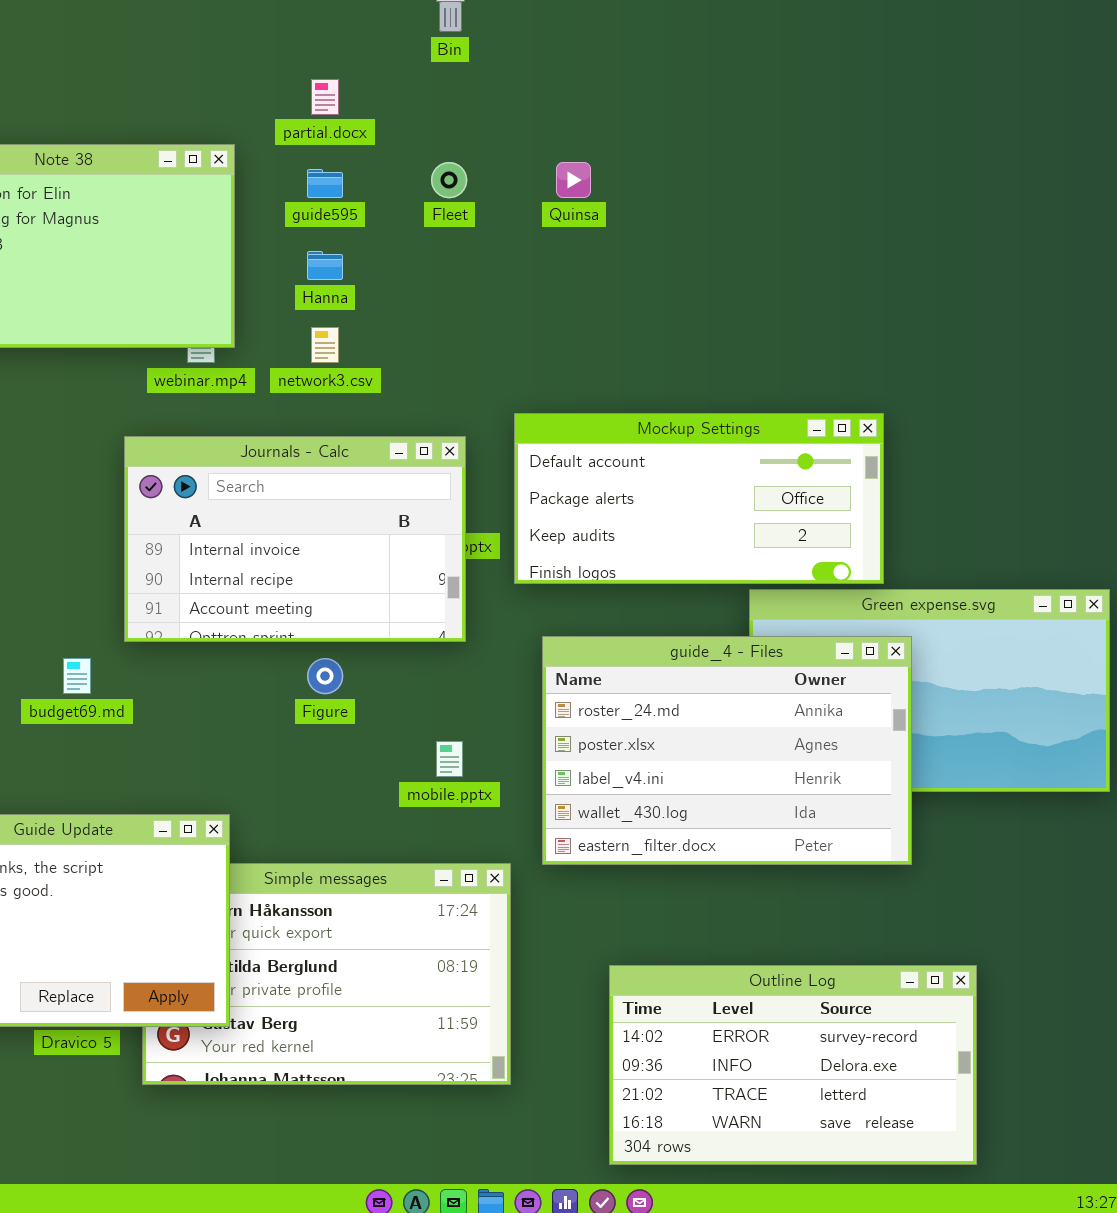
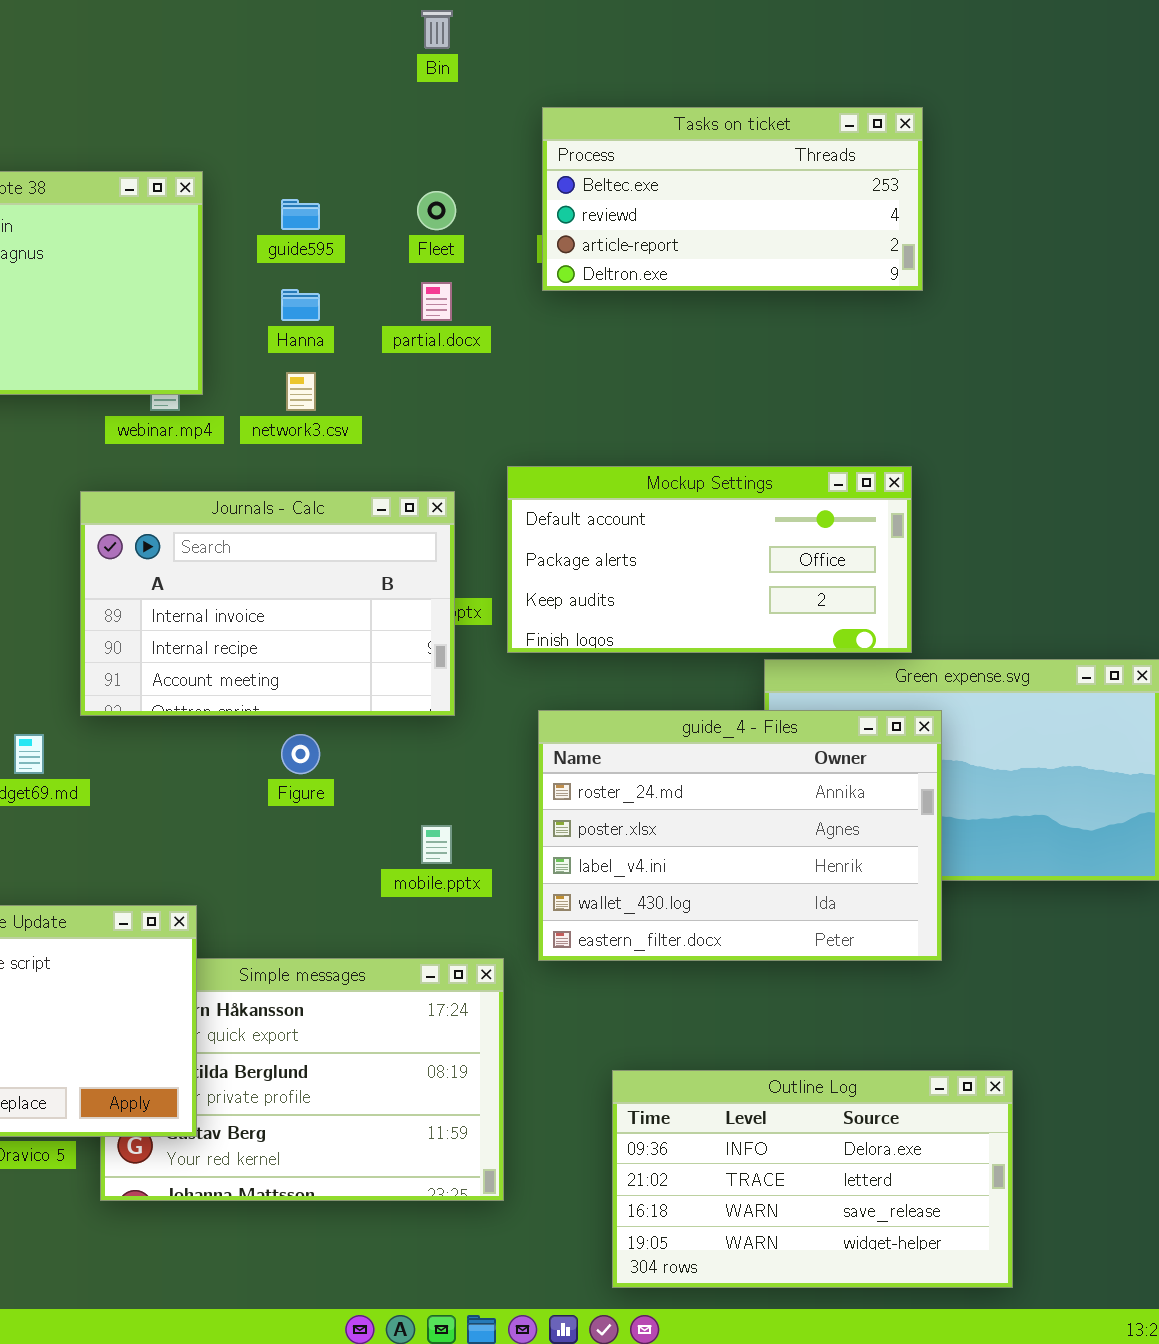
partial.docx: [311,79,339,115] -> [421,282,452,321], moved
Tasks on ticket: none -> [542,107,923,291], opened
Outline Log: [609,965,977,1165] -> [612,1070,1013,1288], scrolled down 1 row

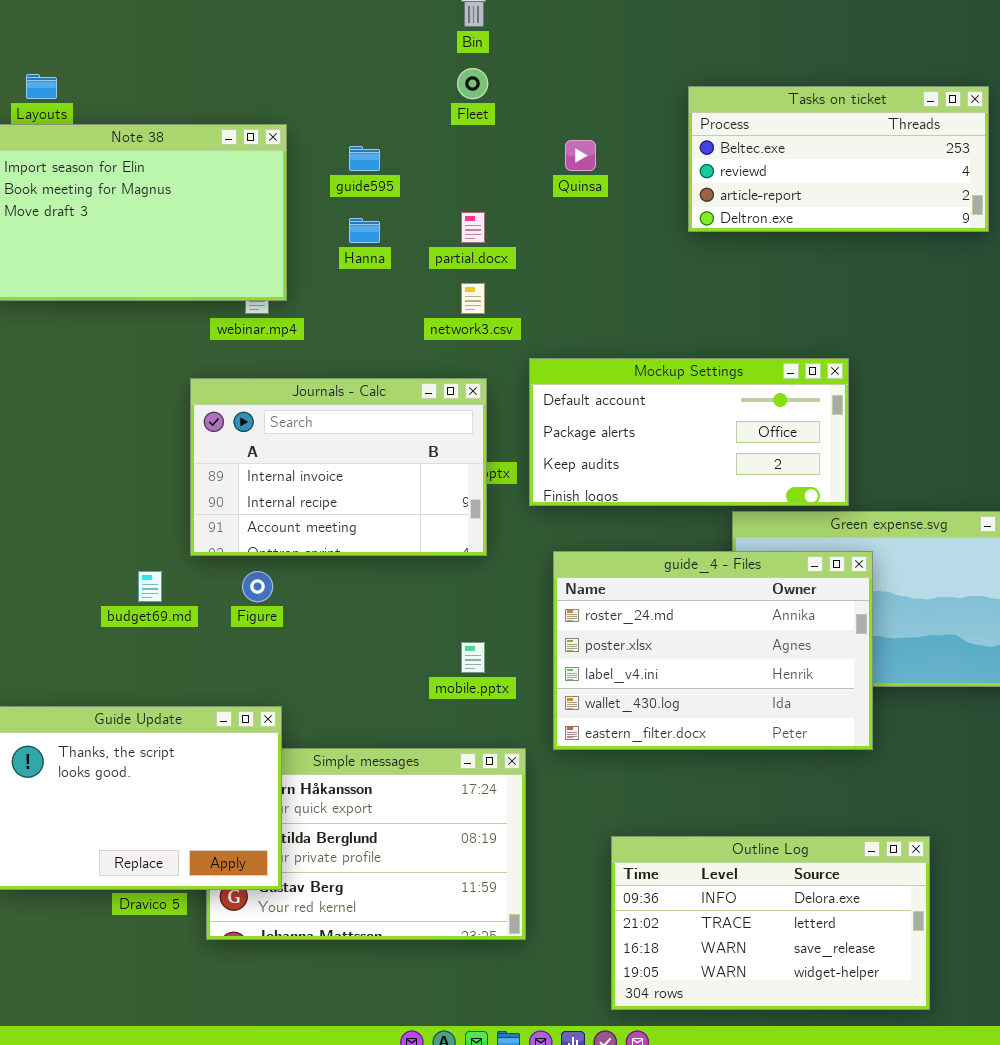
Tasks on ticket: [542,107,923,291] -> [688,86,989,232], moved
Fleet: [417,191,456,230] -> [457,68,488,99], moved
network3.csv: [286,372,316,411] -> [461,283,485,314], moved
Figure: [281,734,320,774] -> [242,571,273,602], moved

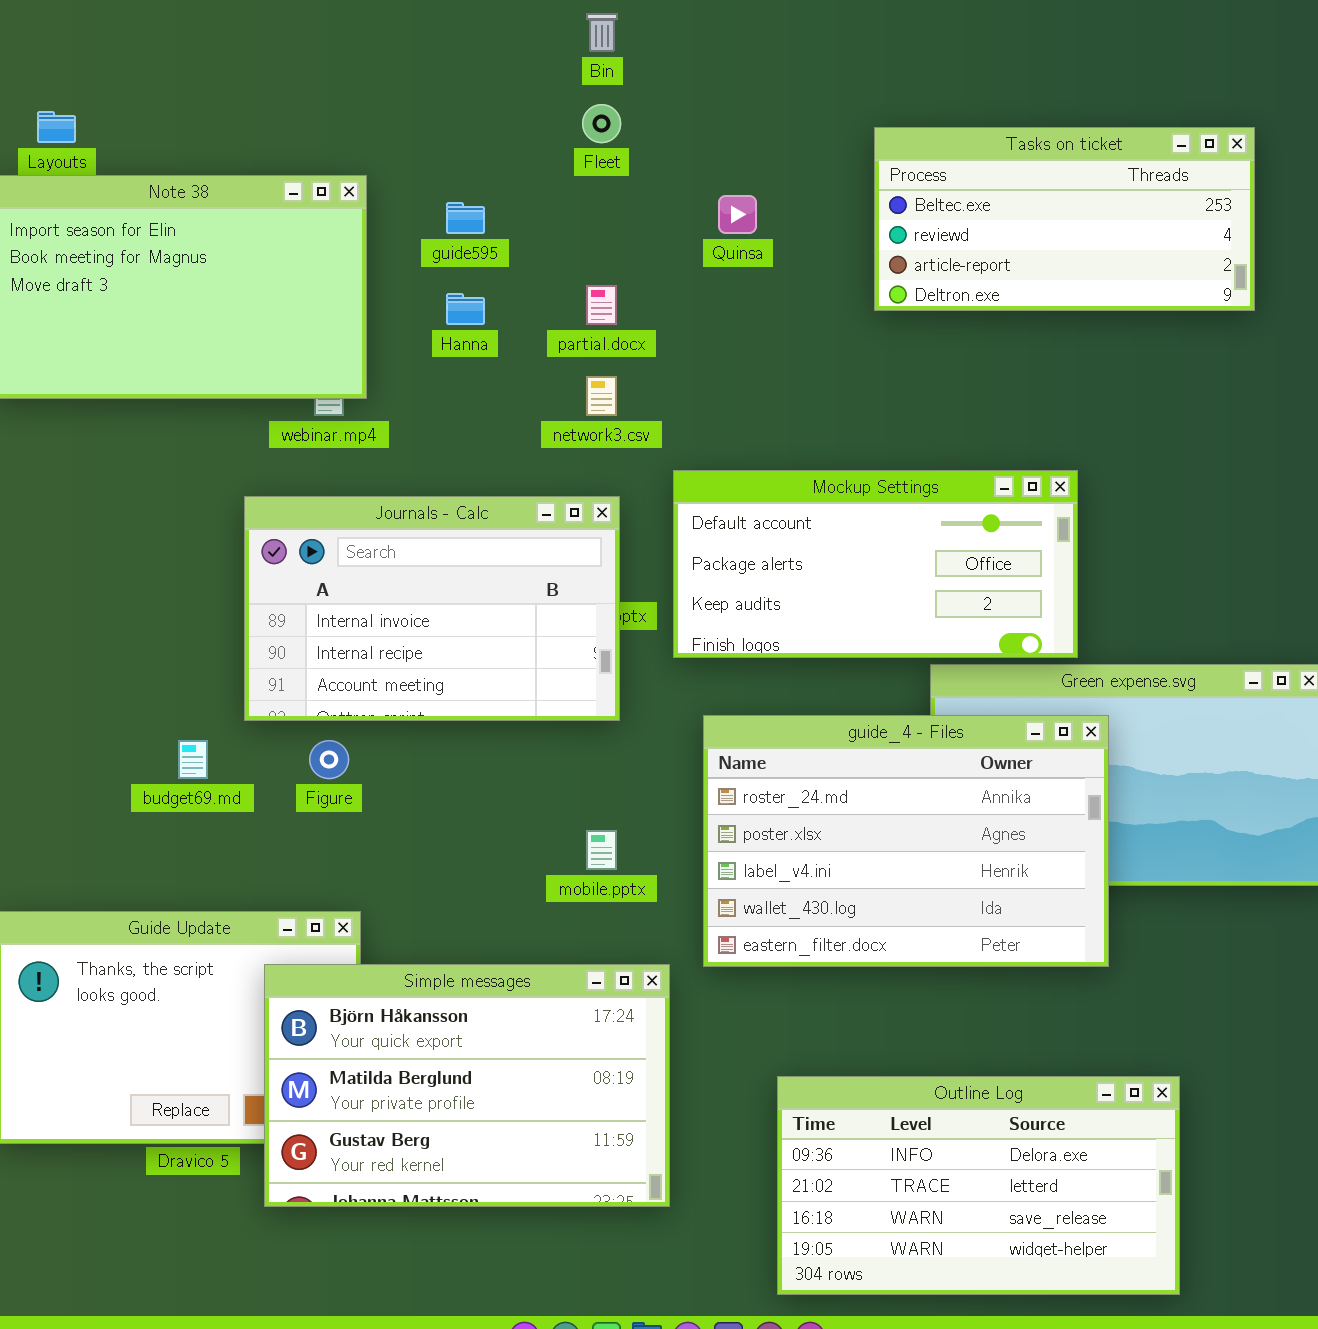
Simple messages: [206,748,526,940] -> [264,964,670,1207], raised

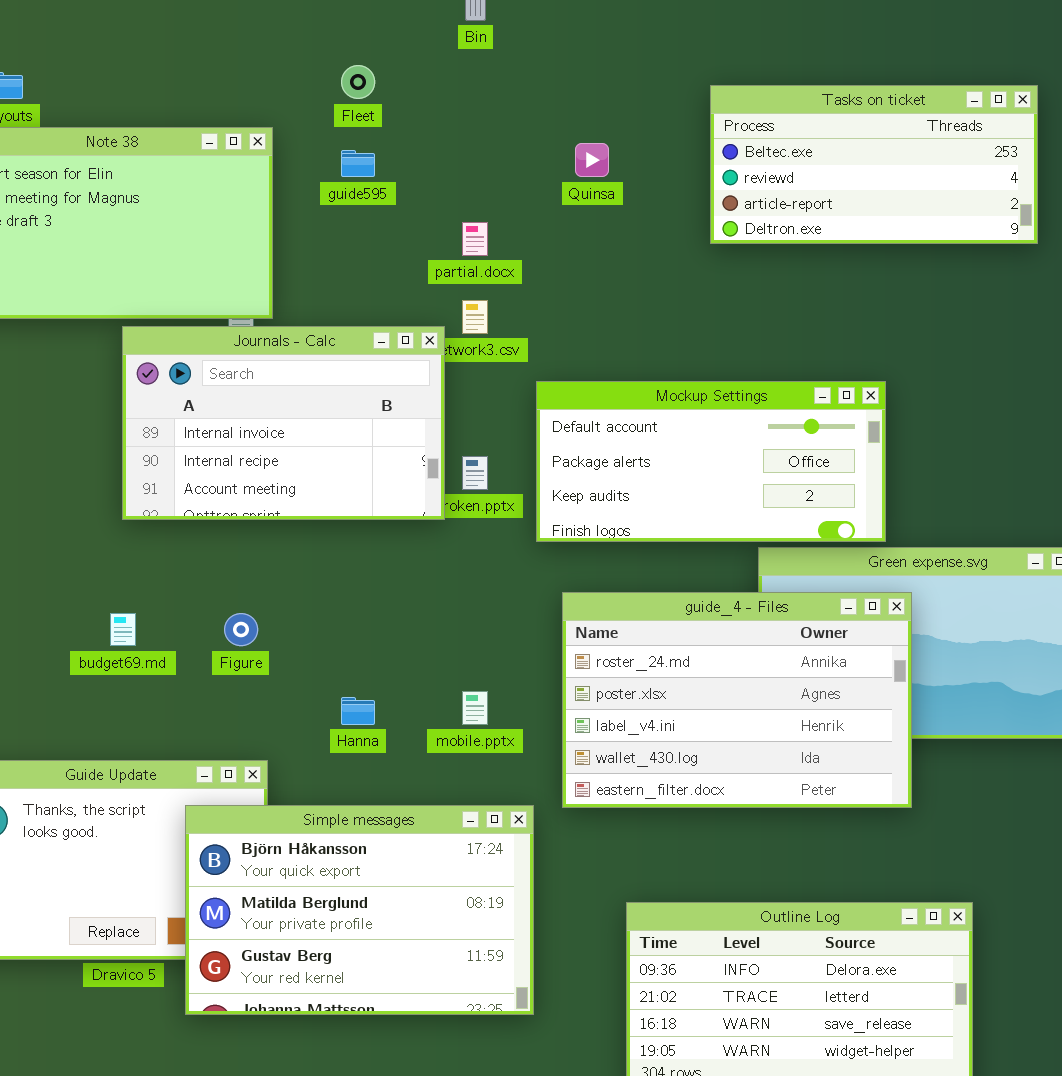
Fleet: [582,104,621,143] -> [341,65,375,99], moved
Hanna: [446,293,485,325] -> [341,697,375,725], moved
Journals - Calc: [244,496,620,721] -> [122,326,445,520], moved

